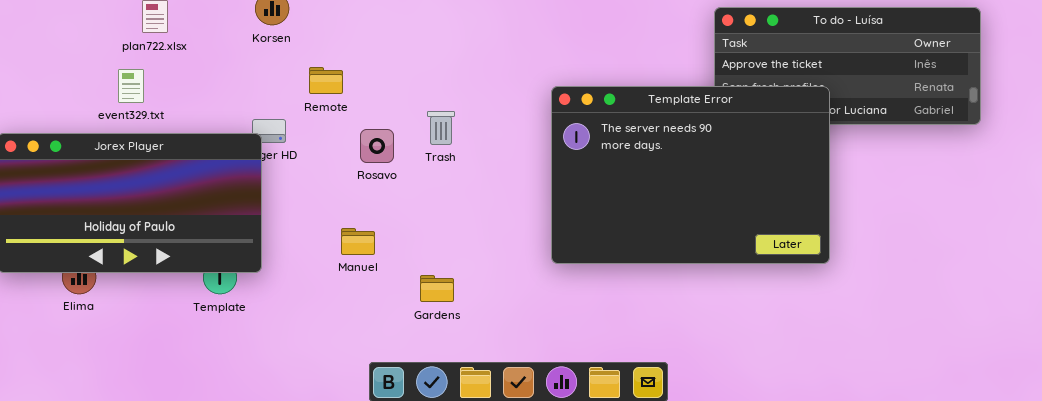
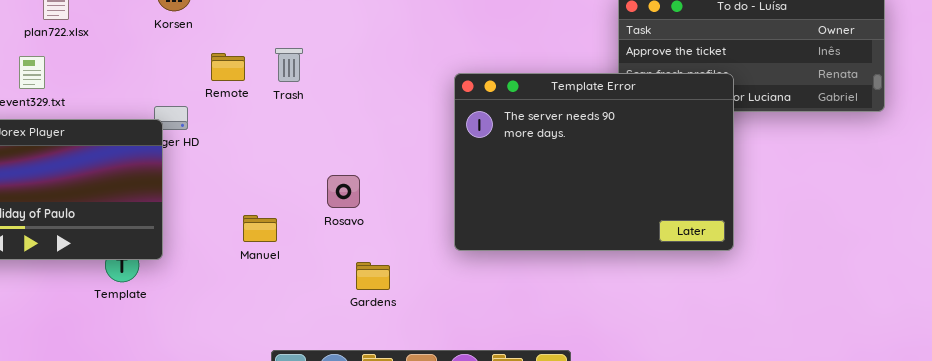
Trash: [427,111,455,145] -> [275,48,303,82], moved
Rosavo: [360,129,394,163] -> [327,175,360,208], moved
Gardens: [420,275,454,302] -> [356,262,390,290], moved

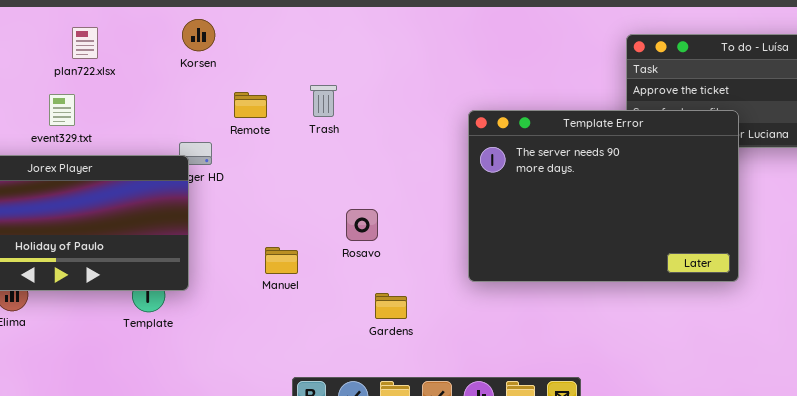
Trash: [275,48,303,82] -> [310,85,337,117], moved

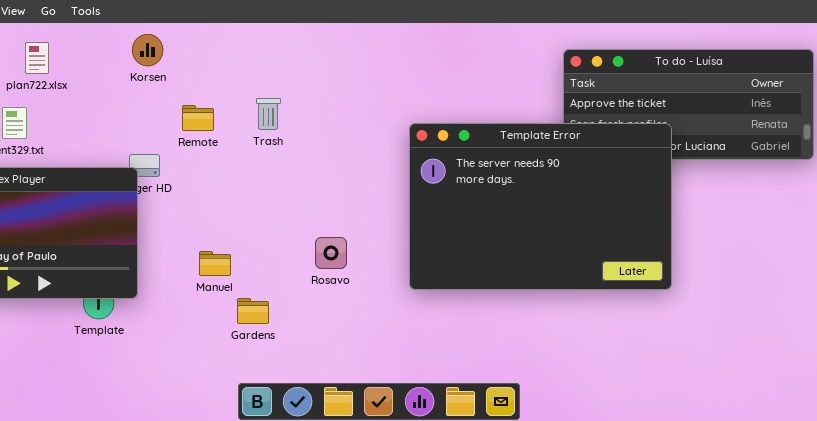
Rosavo: [346,209,378,241] -> [315,237,347,269], moved
Manuel: [265,247,298,274] -> [199,251,231,276], moved
Gardens: [375,293,407,319] -> [237,298,269,324], moved

